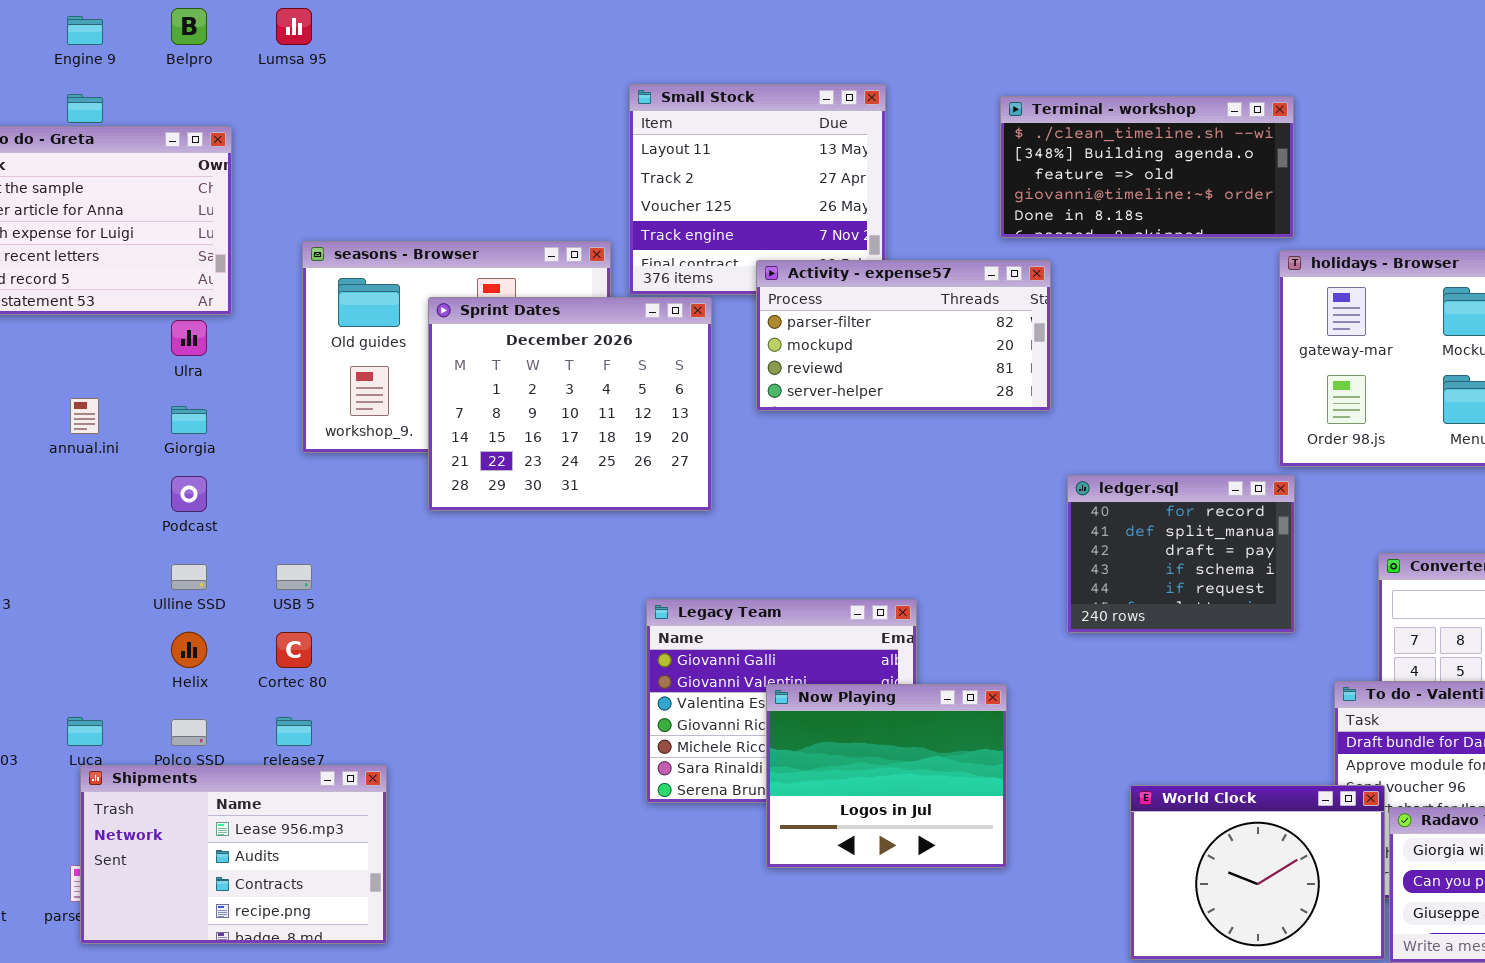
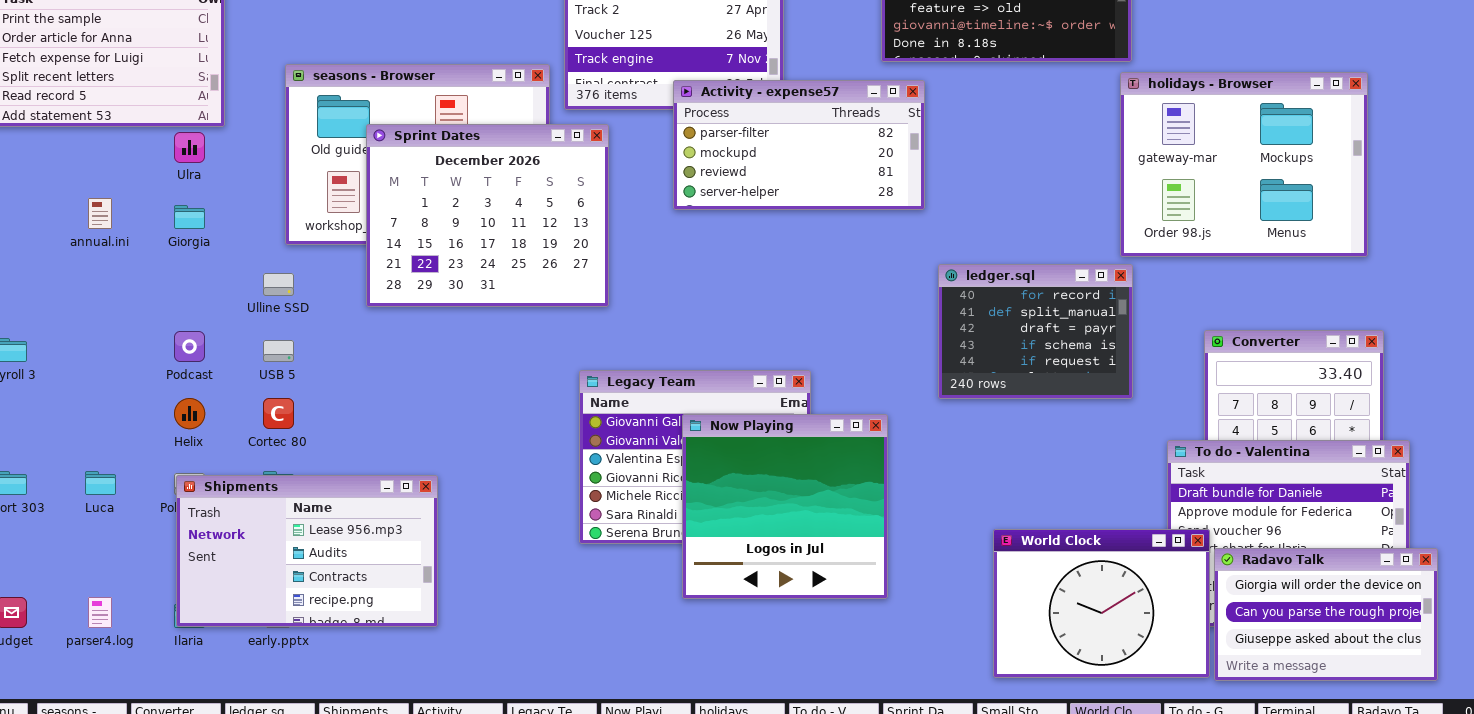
Sprint Dates: [428,297,712,511] -> [366,124,609,307], moved
Podcast: [171,476,207,512] -> [174,331,205,362], moved
Ulline SSD: [171,564,207,590] -> [263,273,294,296], moved
Now Playing: [766,684,1007,868] -> [682,414,888,599], resized
Shipments: [80,765,387,944] -> [176,475,438,627], moved

